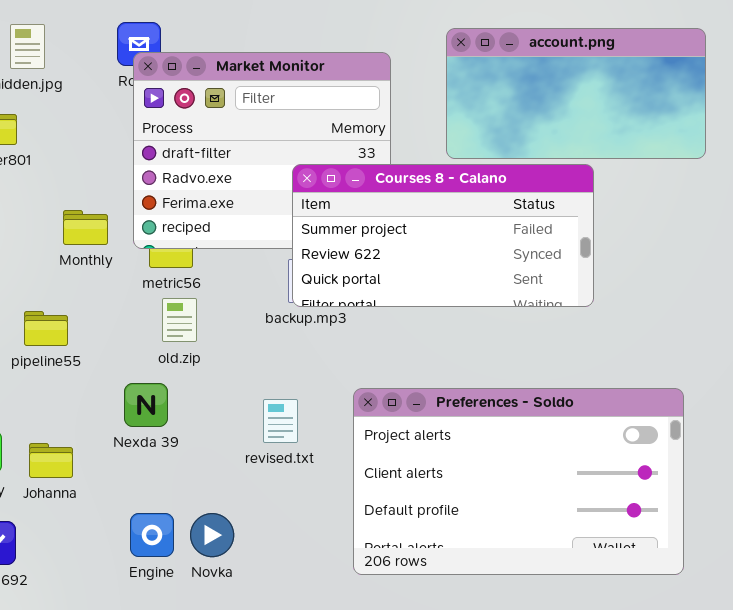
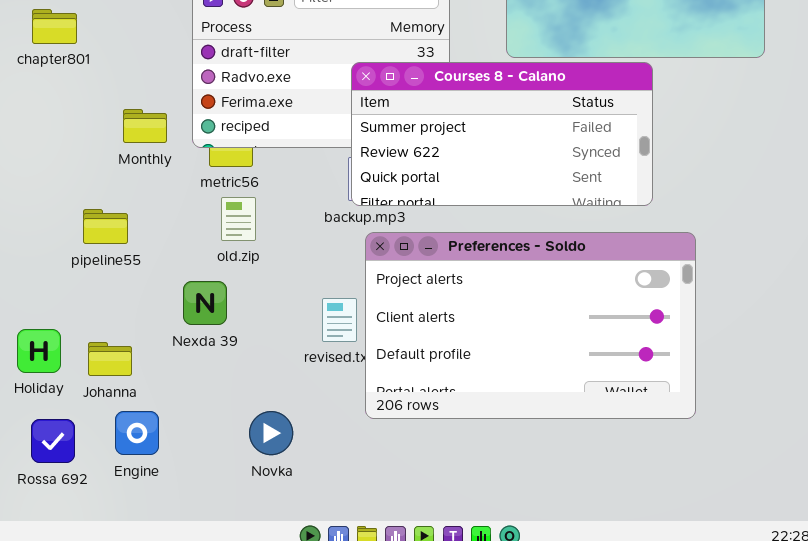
Preferences - Soldo: [353,388,684,575] -> [365,232,696,419], moved
Engine: [130,513,174,557] -> [115,411,159,455], moved

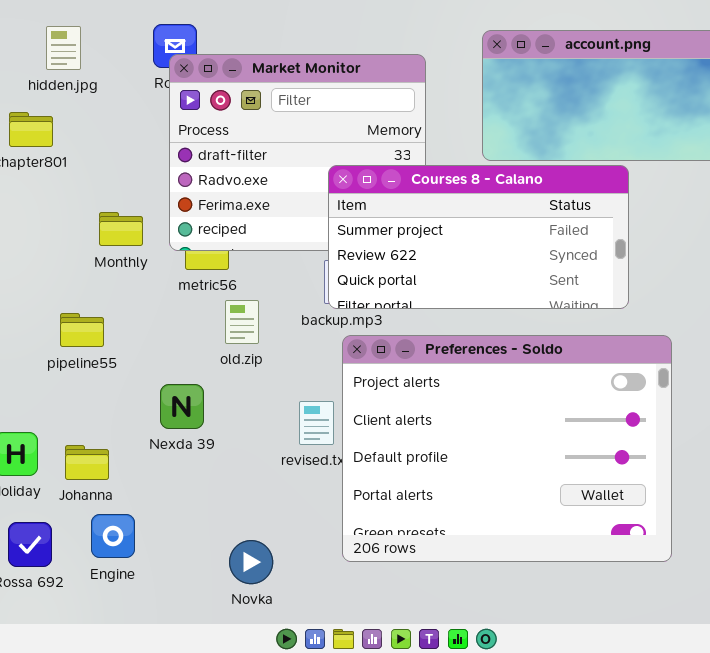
old.zip: [221,197,256,241] -> [225,300,259,344], moved
Preferences - Soldo: [365,232,696,419] -> [342,335,672,562], resized
Novka: [249,411,293,455] -> [229,540,273,584], moved

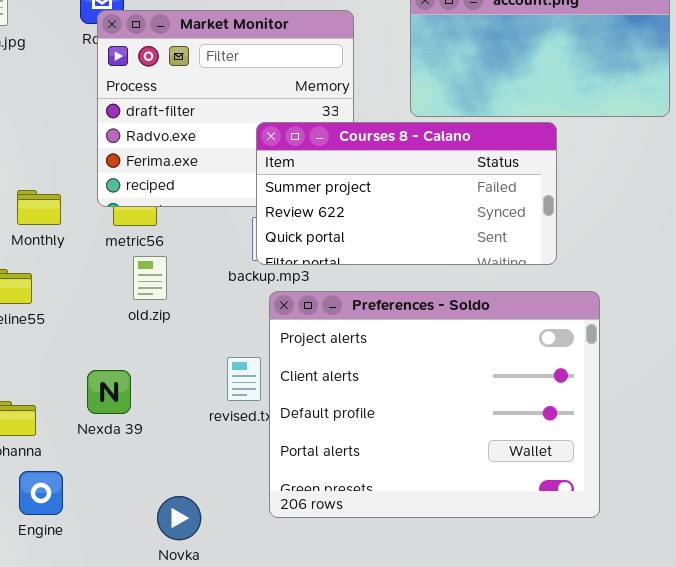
Monthly: [99,212,143,246] -> [17,190,61,225], moved
old.zip: [225,300,259,344] -> [133,256,167,300], moved
Nexda 39: [160,384,204,429] -> [87,370,131,414], moved

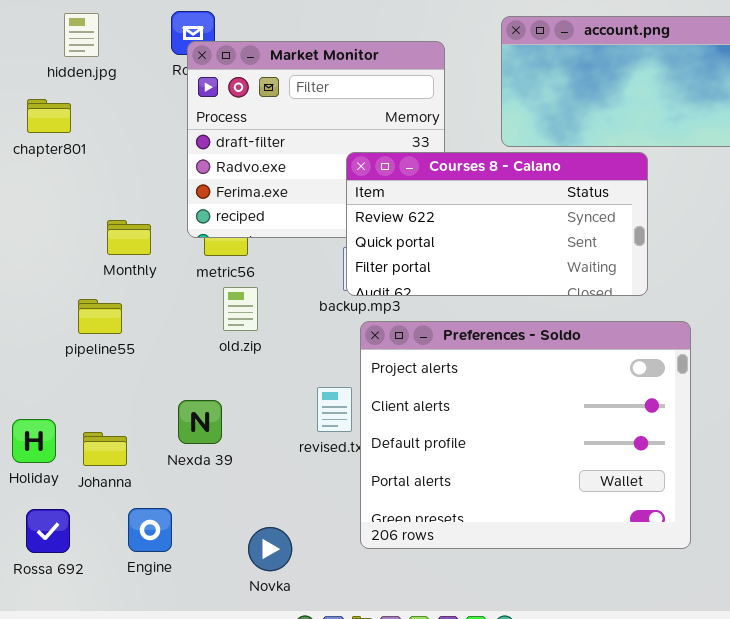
Courses 8 - Calano: [256,122,557,265] -> [346,152,648,296], scrolled down 1 row
Engine: [19,471,63,515] -> [128,508,172,552], moved

